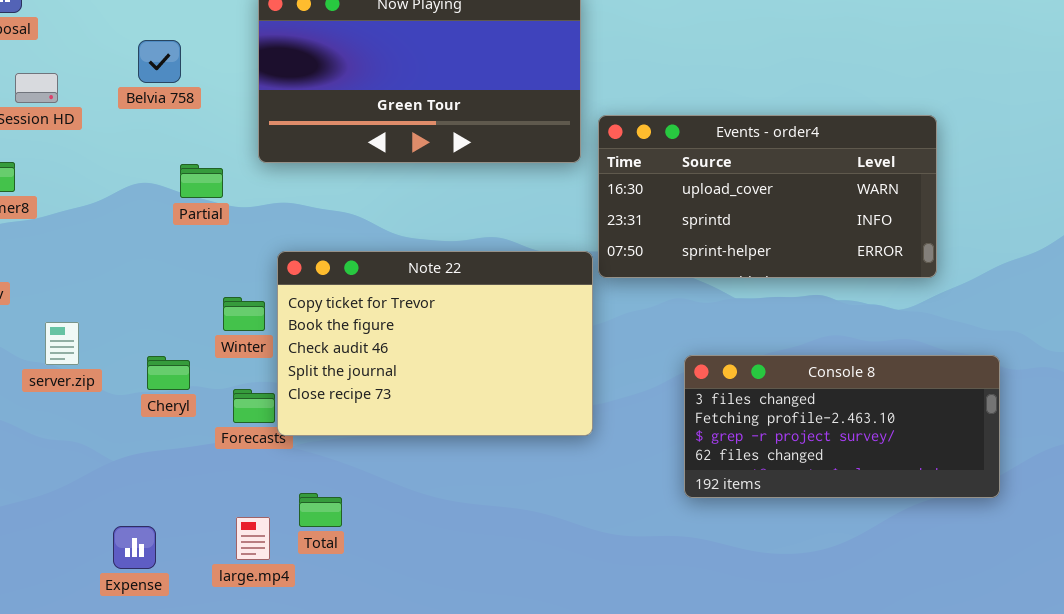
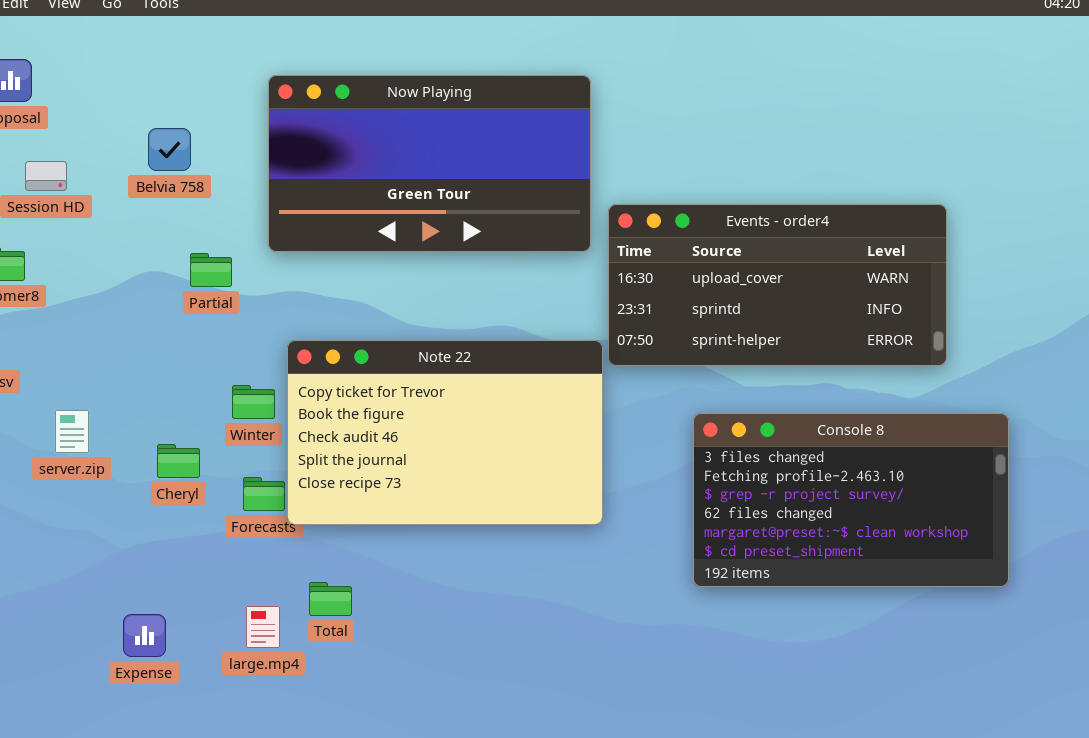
Console 8: [684,355,1000,498] -> [693,413,1009,587], resized

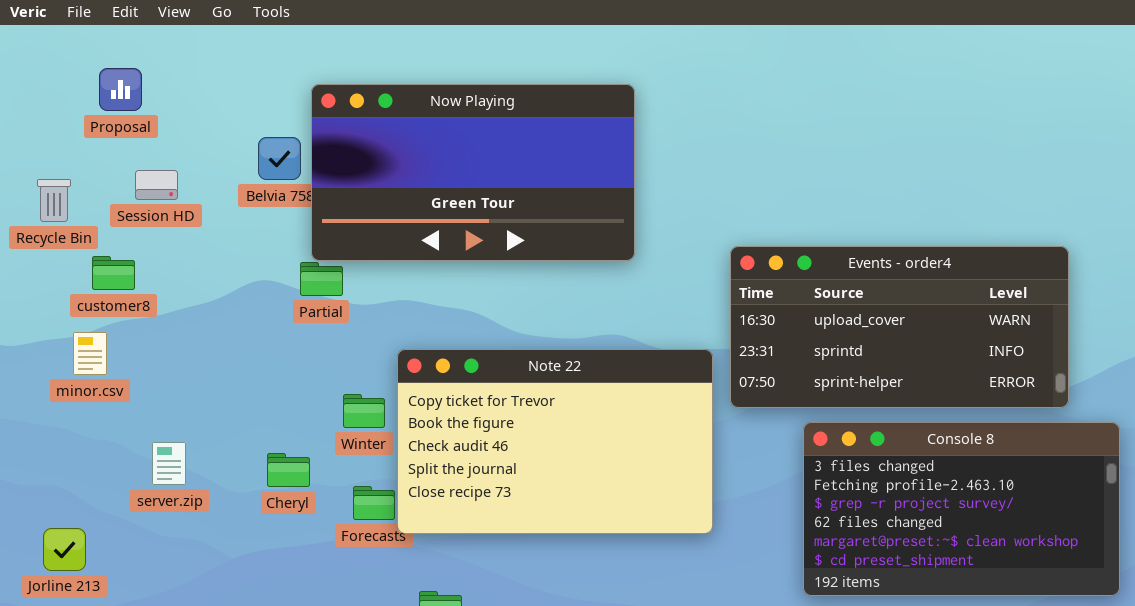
Now Playing: [268,75,591,252] -> [311,84,635,261], moved
Events - order4: [608,204,947,366] -> [730,246,1069,408], moved
server.zip: [55,410,89,453] -> [152,442,186,485], moved

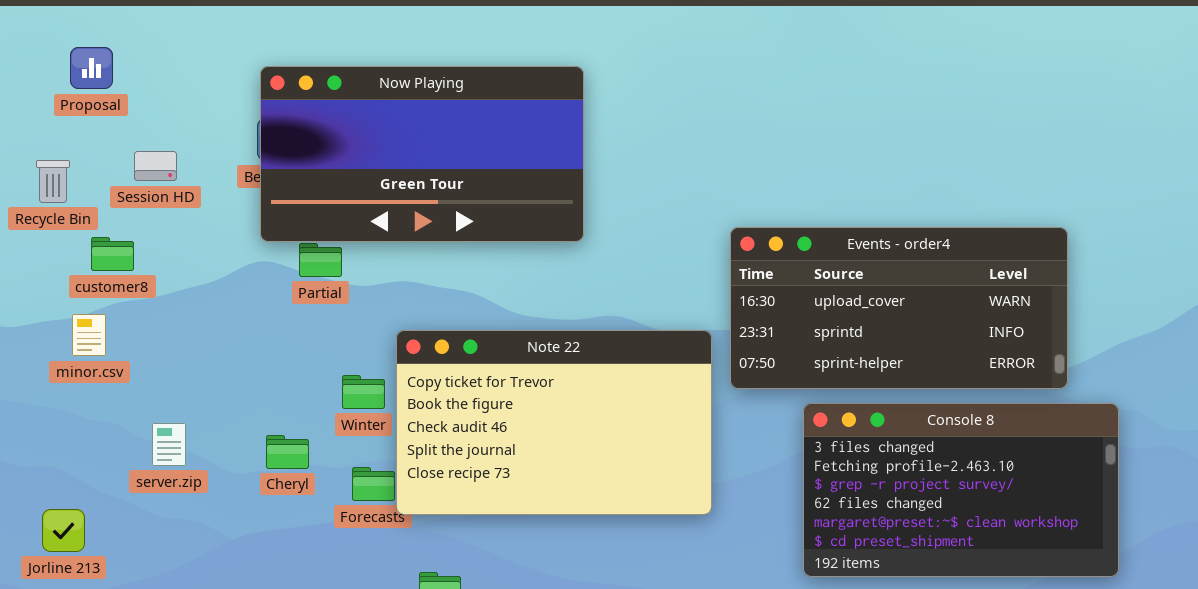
Proposal: [99,68,142,111] -> [70,47,113,89], moved
Now Playing: [311,84,635,261] -> [260,66,584,242], moved

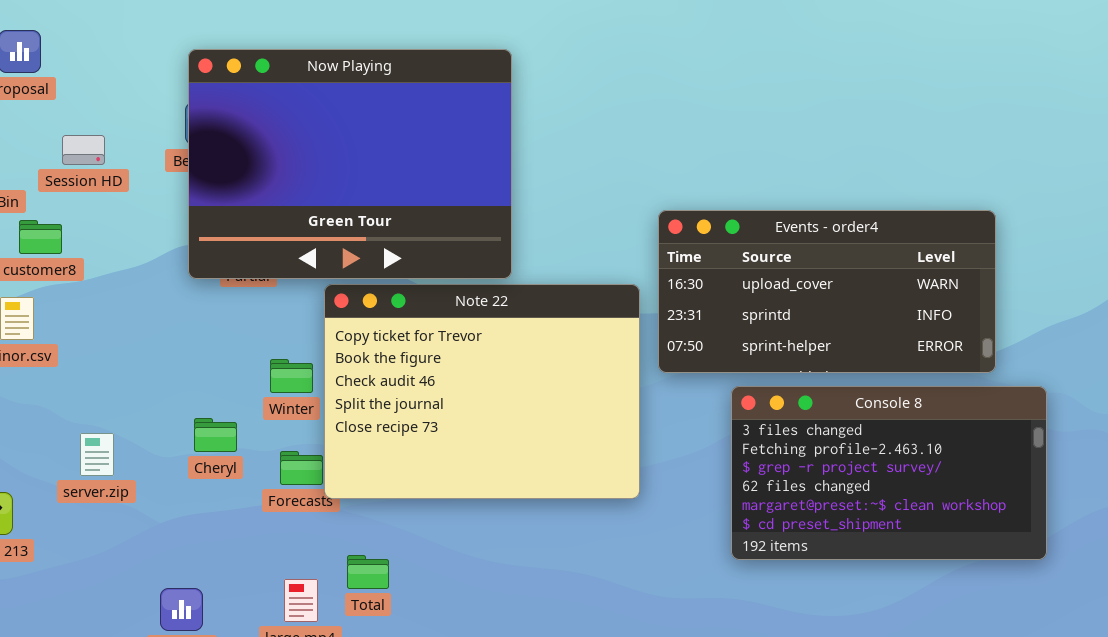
Now Playing: [260,66,584,242] -> [188,49,512,279], resized
Note 22: [396,330,712,515] -> [324,284,640,499], resized
server.zip: [152,423,186,466] -> [80,433,114,476], moved

